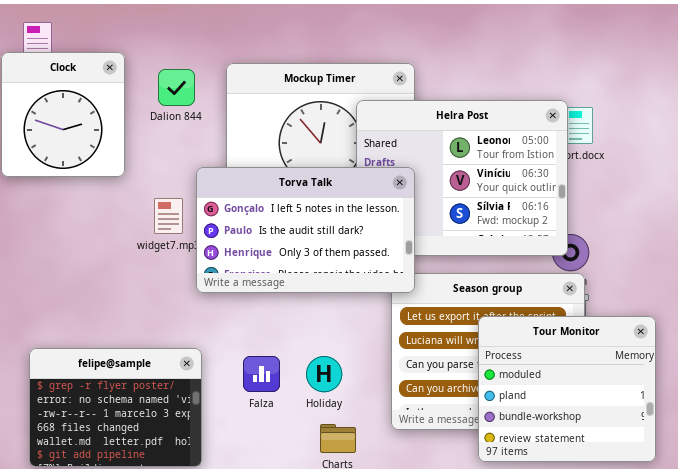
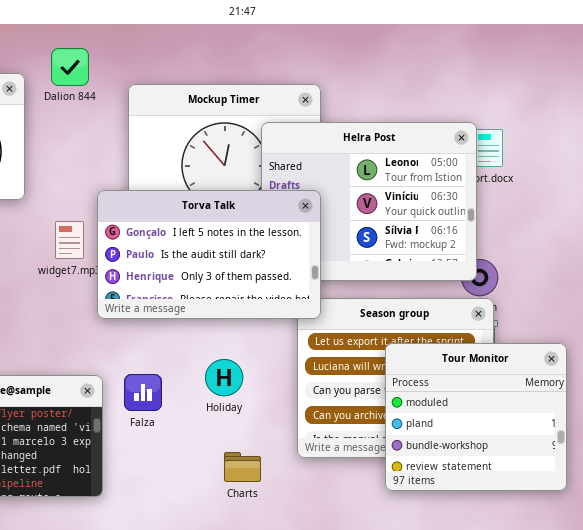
Dalion 844: [158,69,195,106] -> [51,48,89,86], moved
Falza: [243,356,280,392] -> [124,374,162,411], moved
Holiday: [306,356,342,392] -> [205,359,243,396], moved

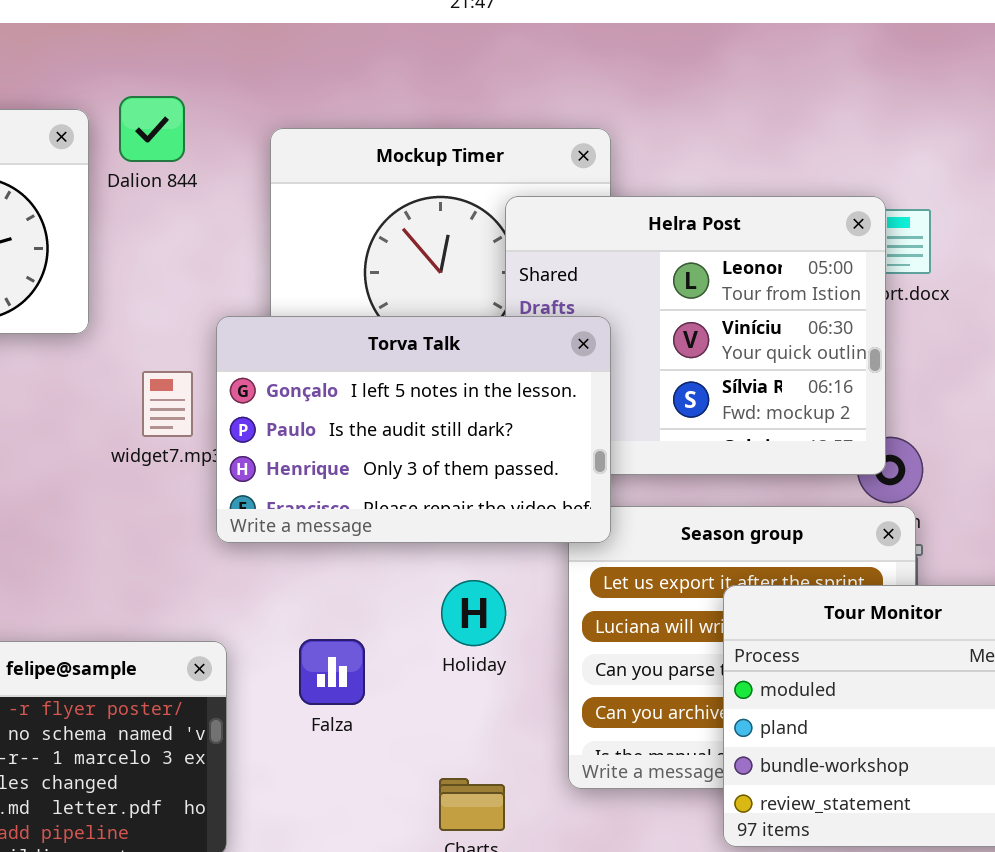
Dalion 844: [51,48,89,86] -> [119,96,185,162], moved
Holiday: [205,359,243,396] -> [441,580,506,646], moved
Falza: [124,374,162,411] -> [299,639,365,705], moved

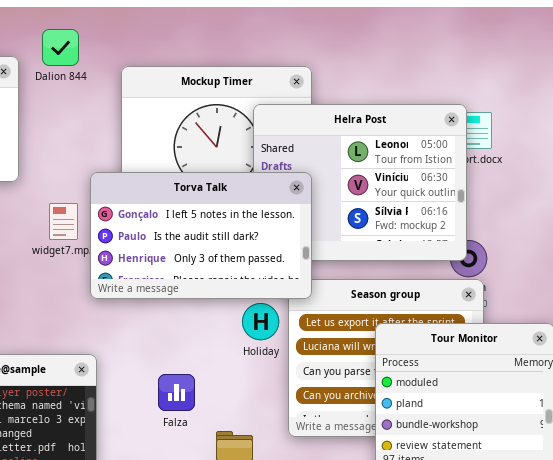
Dalion 844: [119,96,185,162] -> [42,29,79,66], moved
Holiday: [441,580,506,646] -> [242,303,279,340], moved
Falza: [299,639,365,705] -> [158,374,195,411], moved

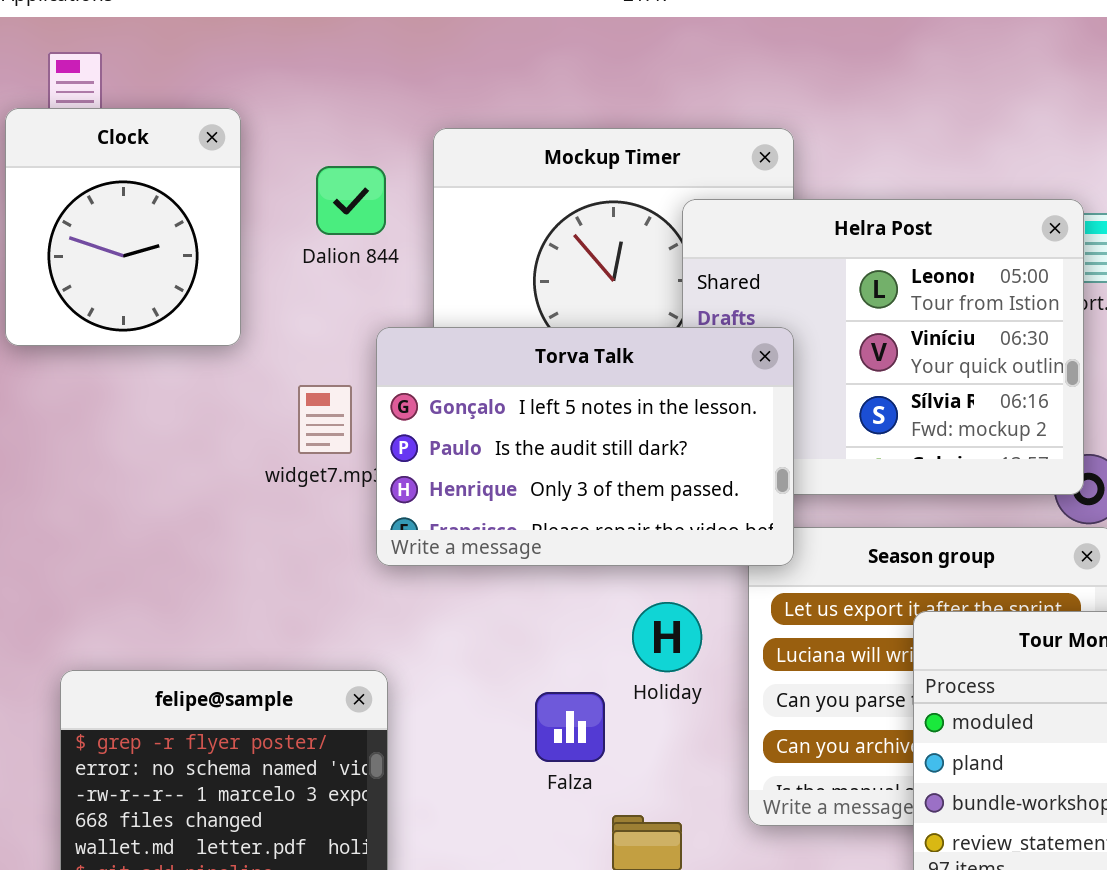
Dalion 844: [42,29,79,66] -> [316,166,386,235], moved
Holiday: [242,303,279,340] -> [632,602,702,672], moved
Falza: [158,374,195,411] -> [535,692,605,762], moved

